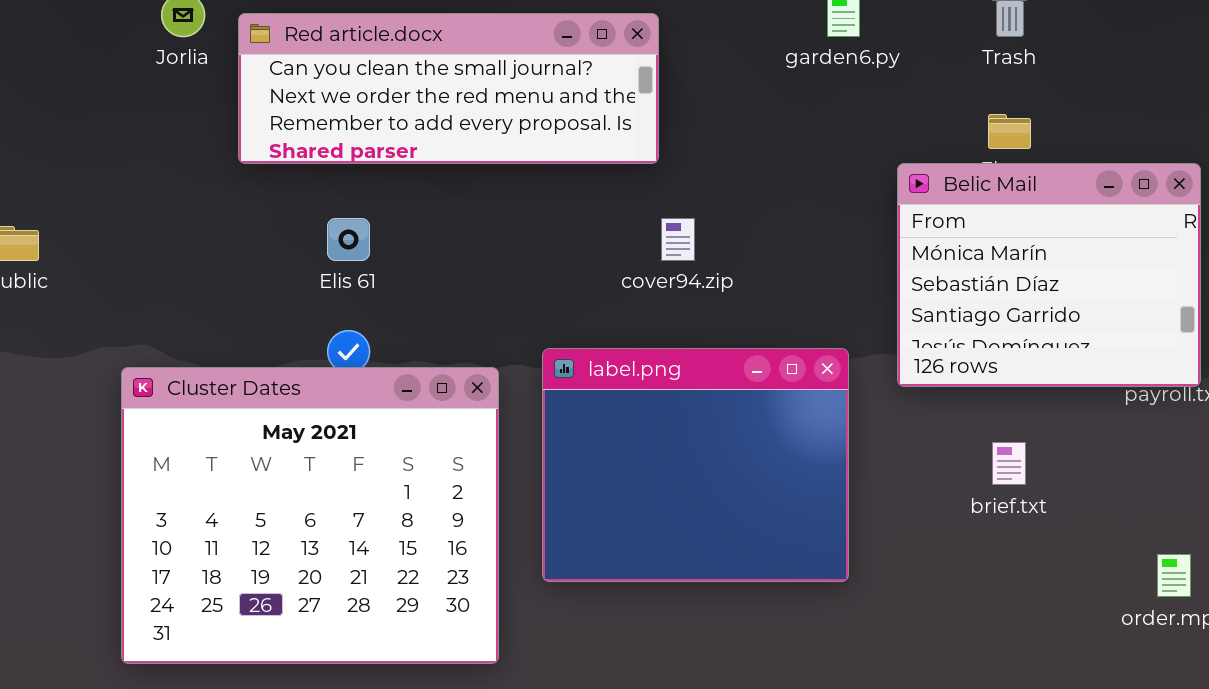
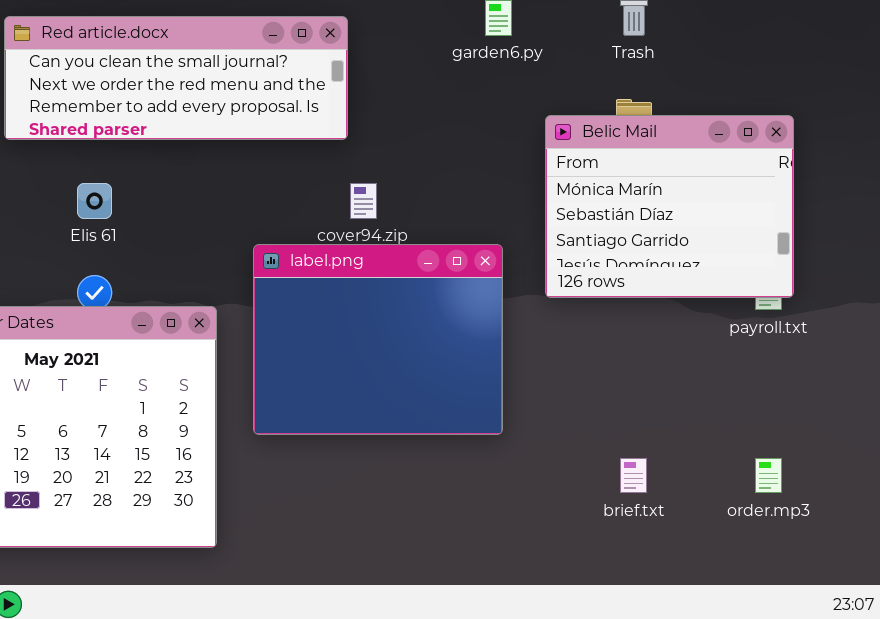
Belic Mail: [897,163,1201,387] -> [545,115,794,298], moved
label.png: [542,348,849,582] -> [253,244,503,435], moved
brief.txt: [992,442,1026,485] -> [620,458,647,493], moved

